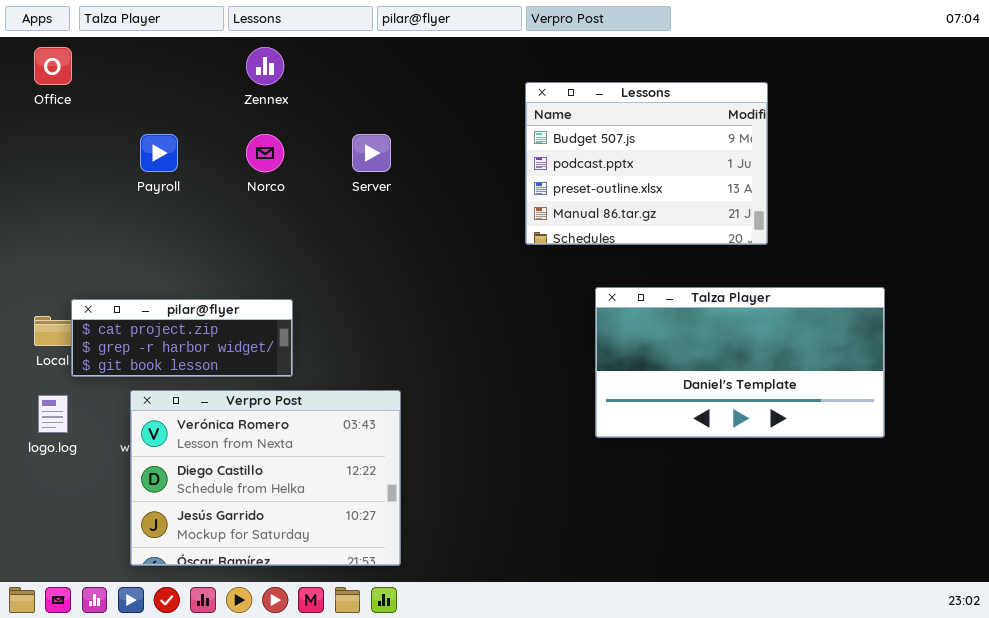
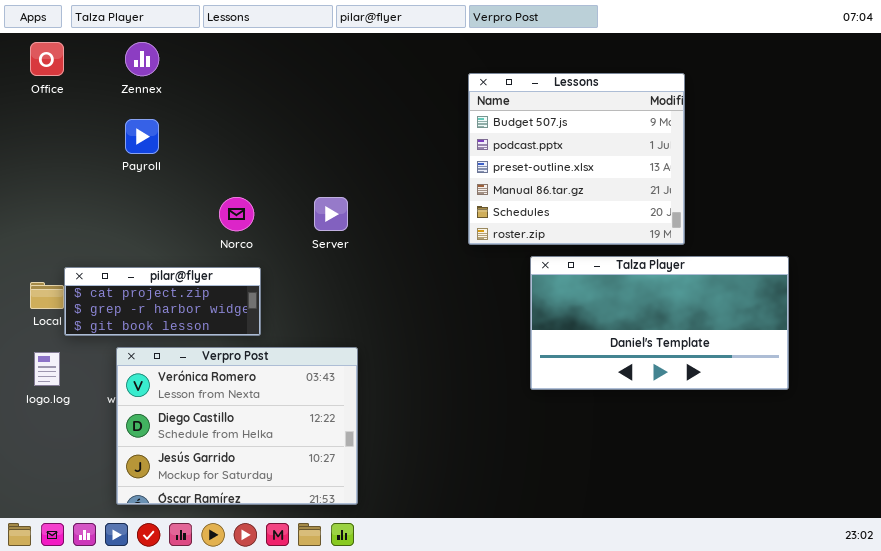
Zennex: [246,47,284,85] -> [125,42,159,76], moved
Lessons: [525,82,768,245] -> [468,73,685,245], resized
Norco: [246,134,284,172] -> [219,197,254,231], moved
Server: [352,134,391,172] -> [314,197,348,231], moved

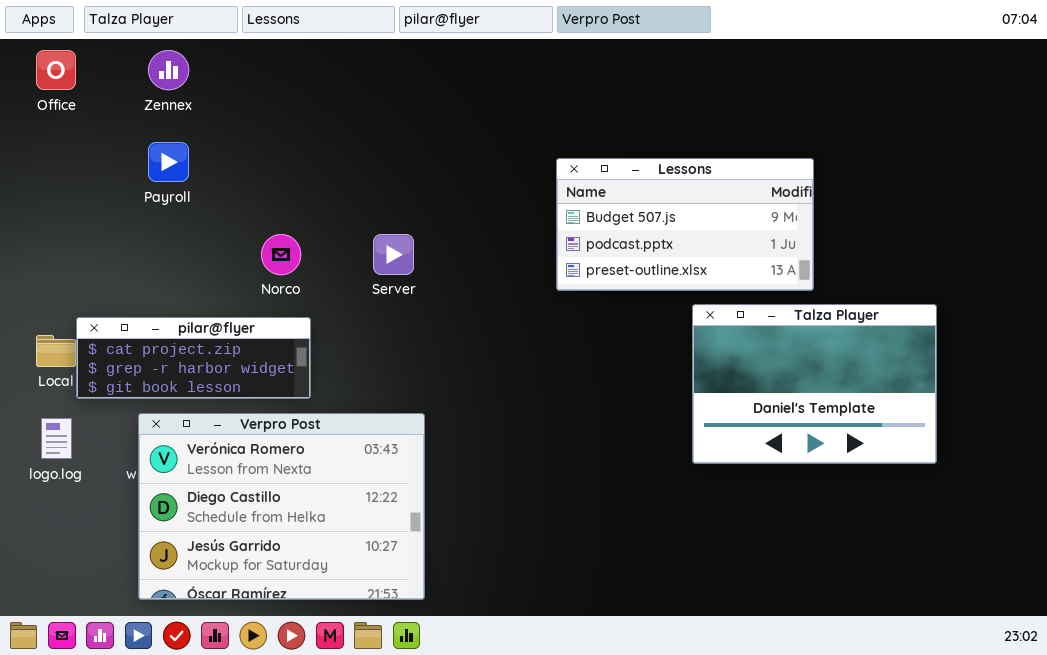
Lessons: [468,73,685,245] -> [556,158,814,291], resized
Talza Player: [530,256,789,390] -> [692,304,937,464], resized

